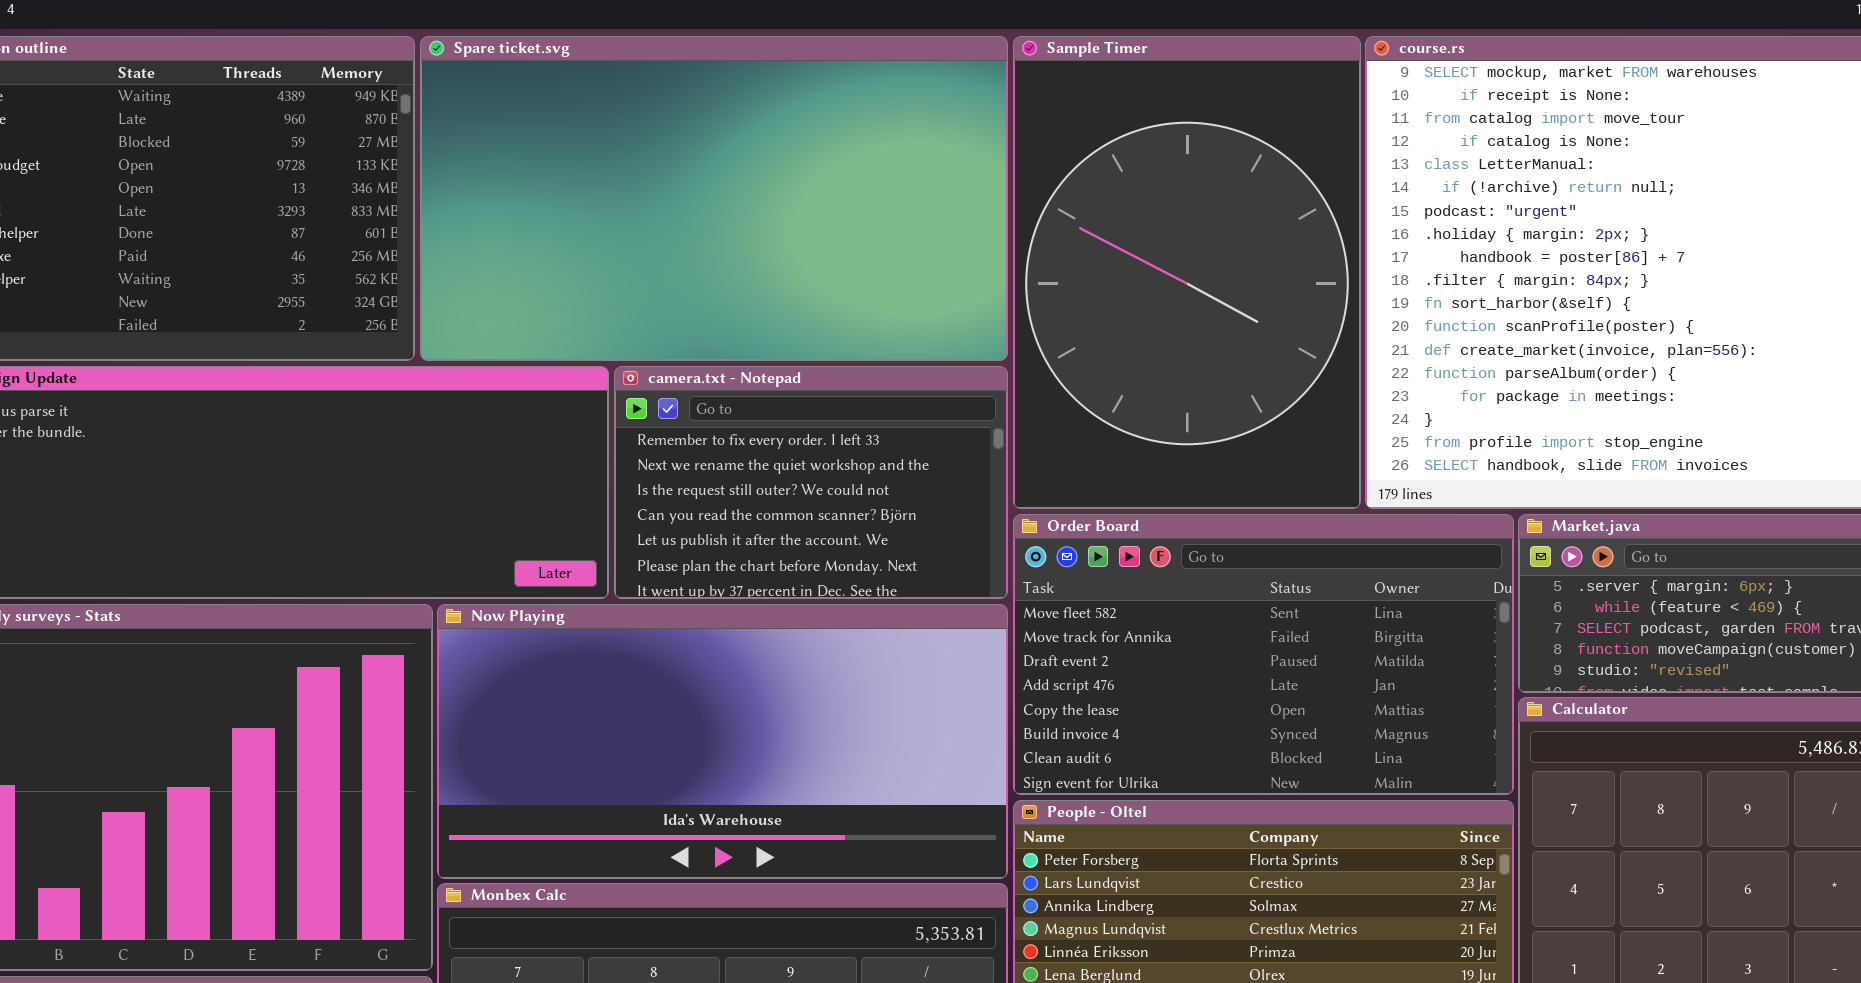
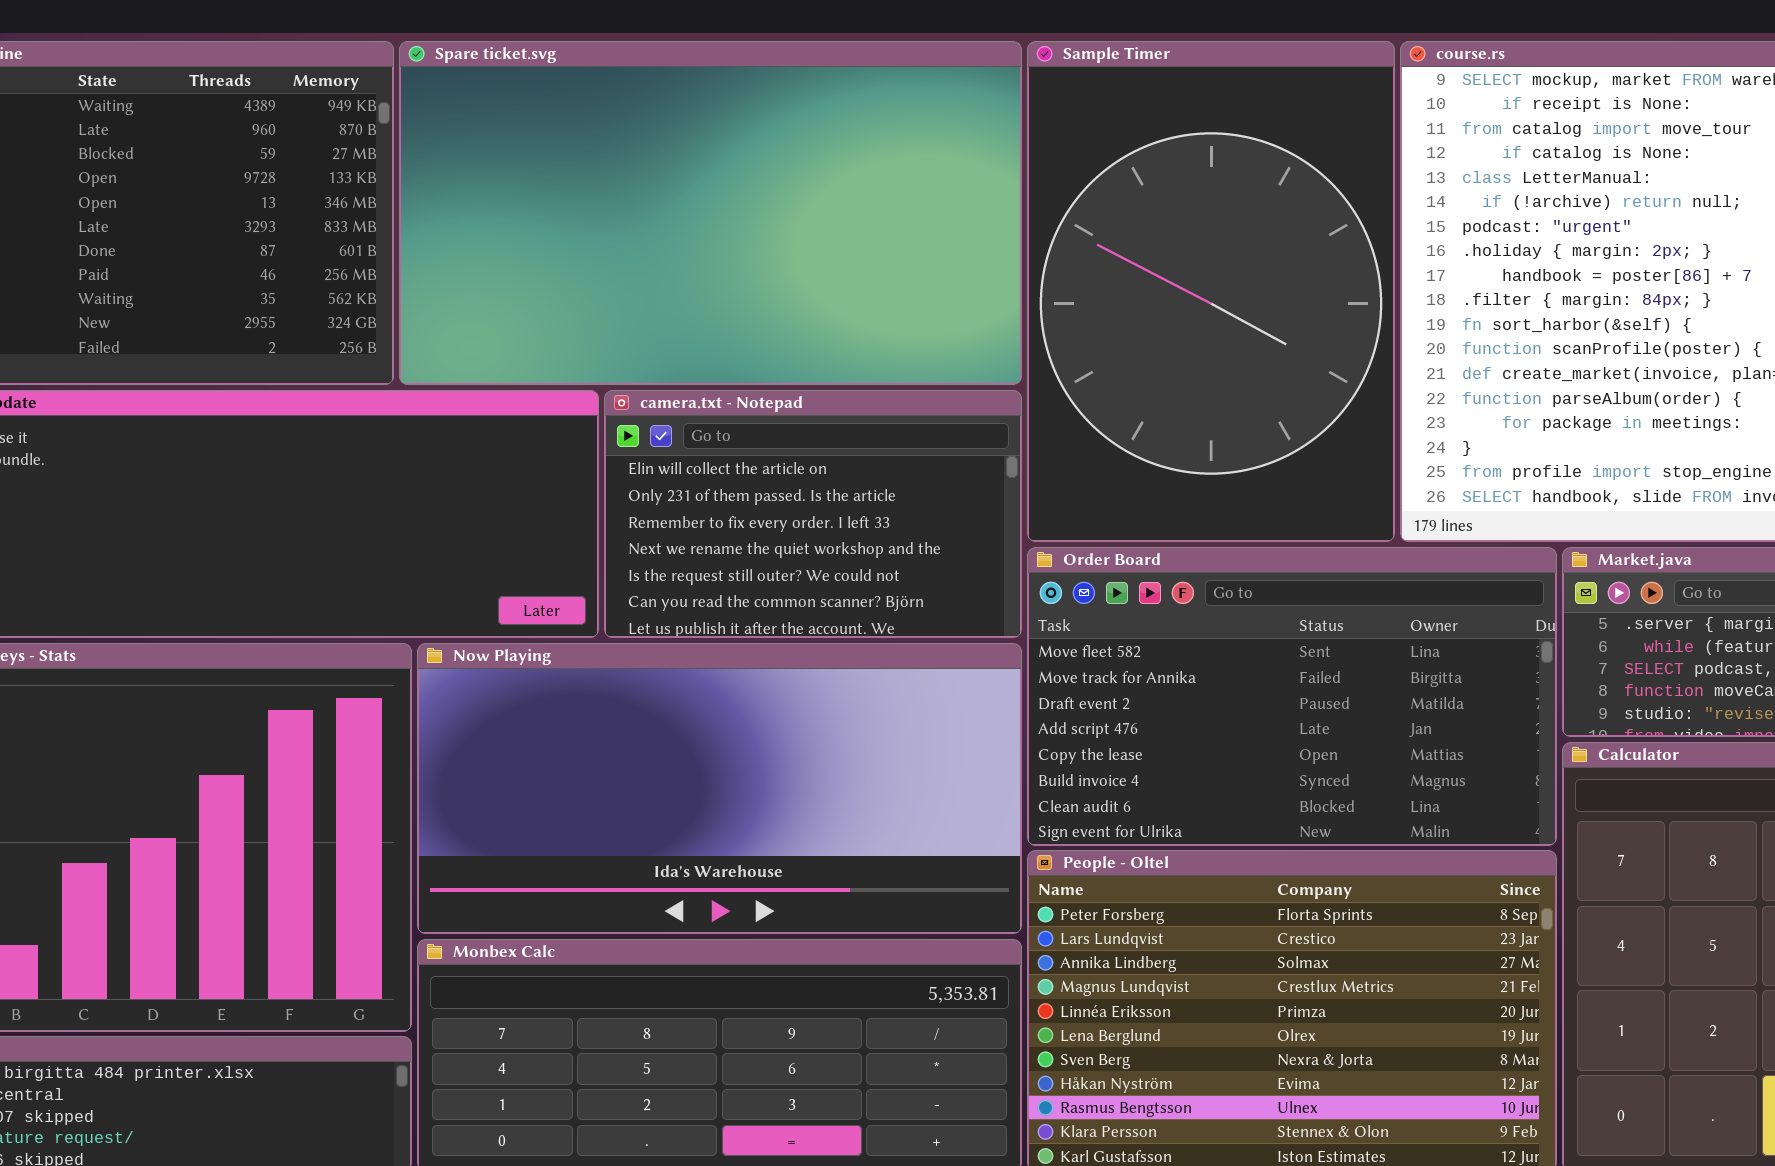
camera.txt - Notepad: [614,366,1008,599] -> [604,390,1022,638], scrolled up 2 rows

